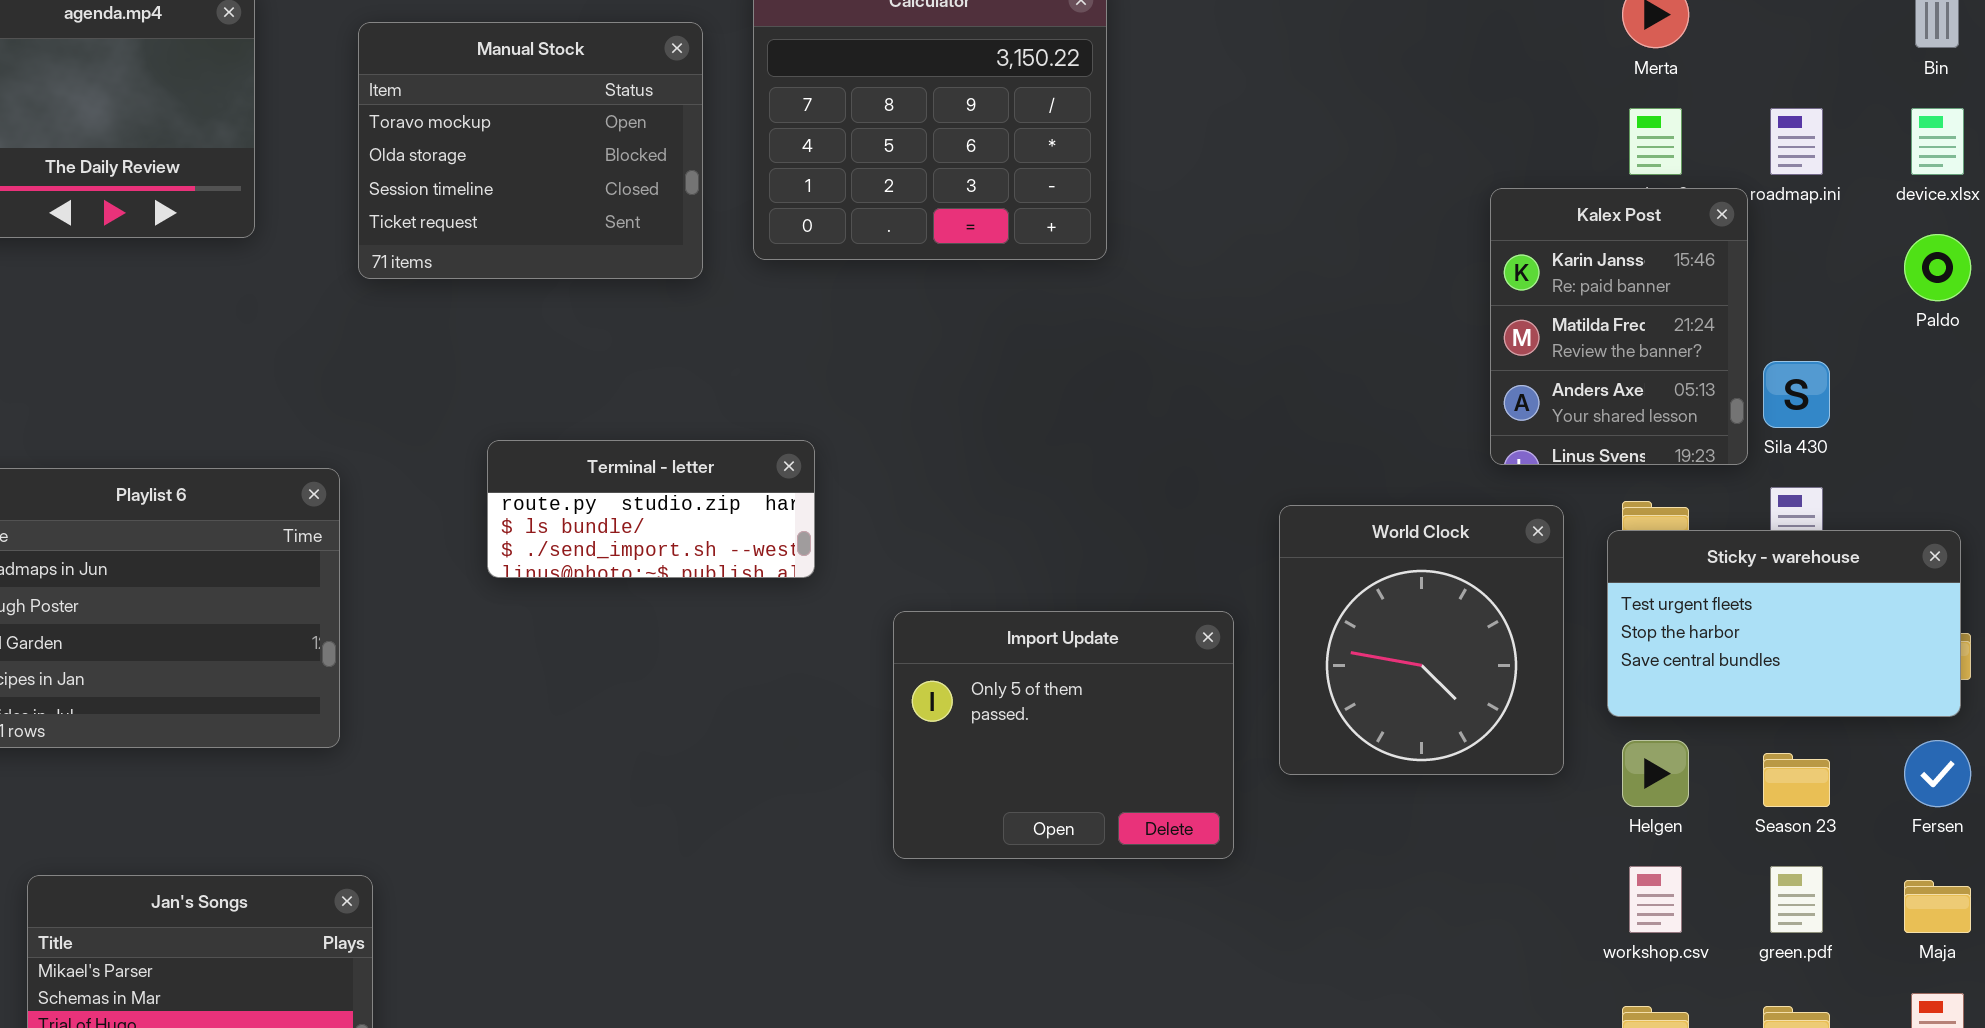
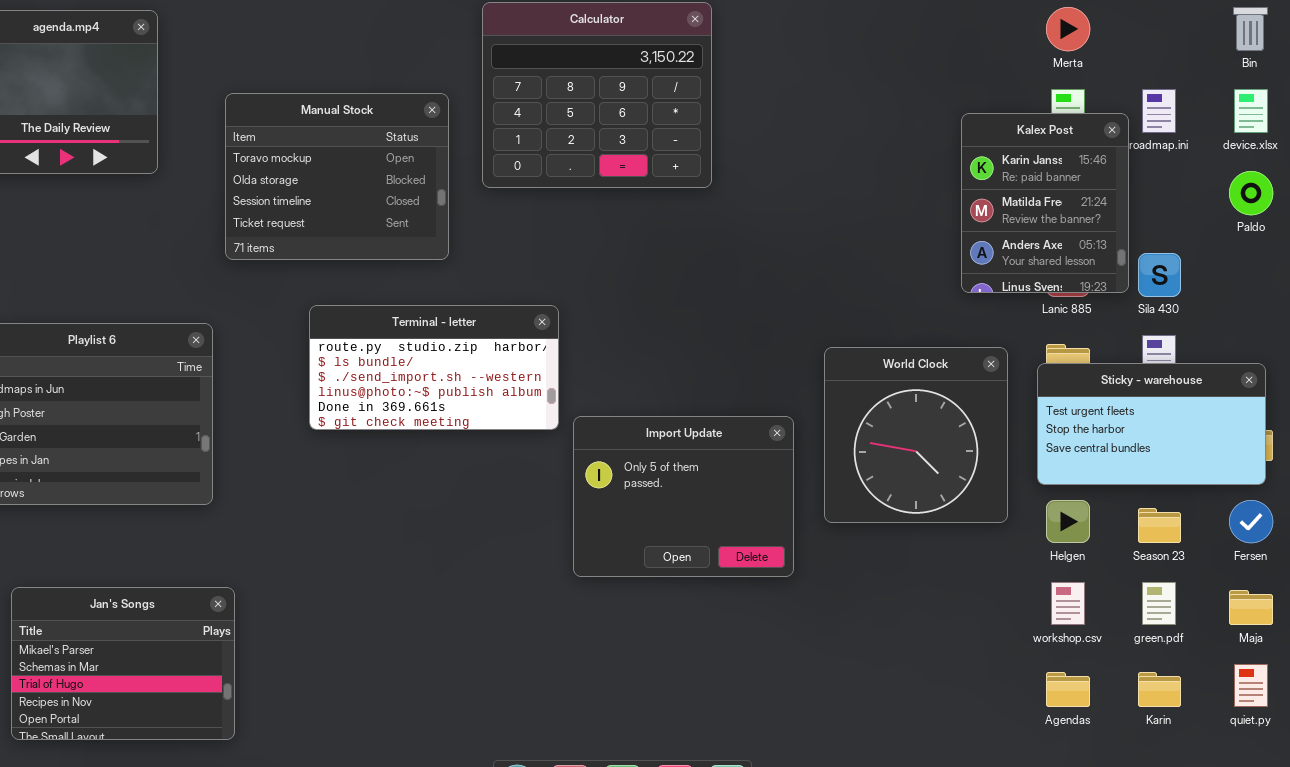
Manual Stock: [358,22,703,279] -> [225,93,449,260], moved
Kalex Post: [1490,188,1748,465] -> [961,113,1129,293], moved
Terminal - letter: [487,440,815,578] -> [309,305,559,430], resized

